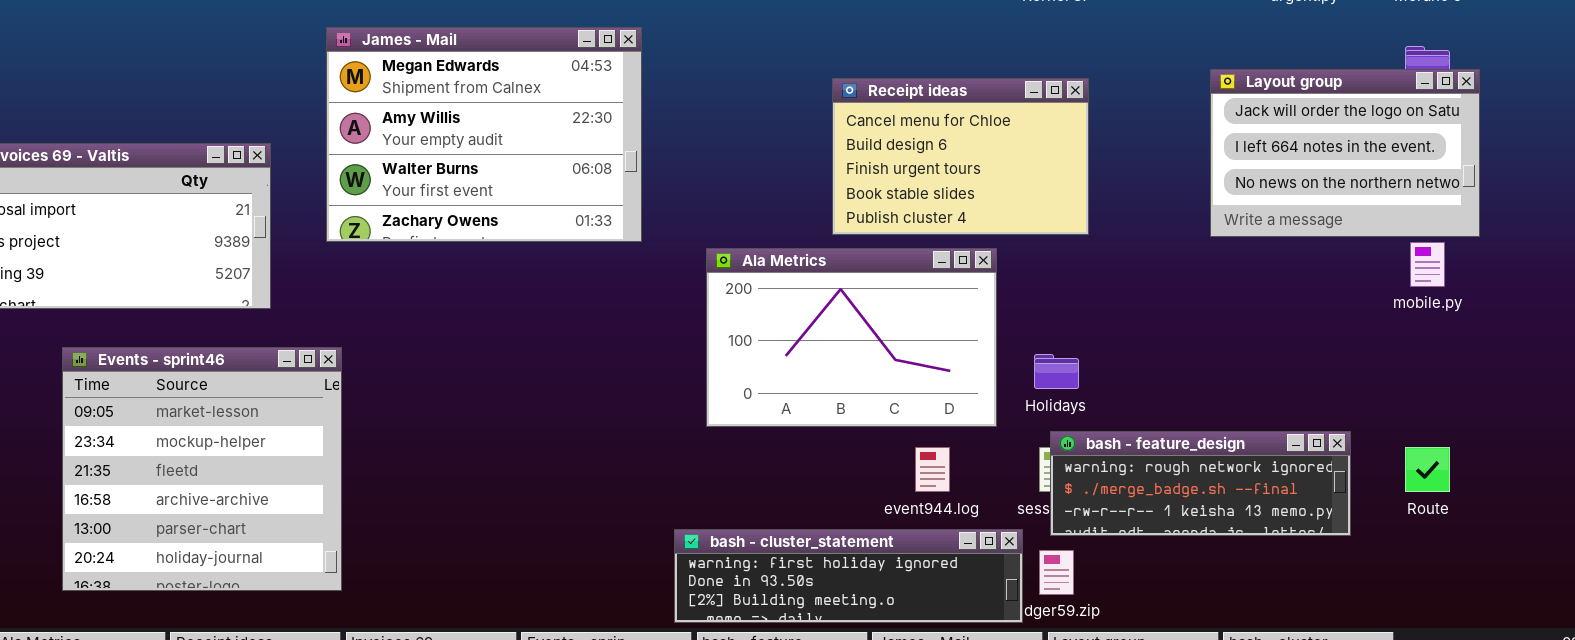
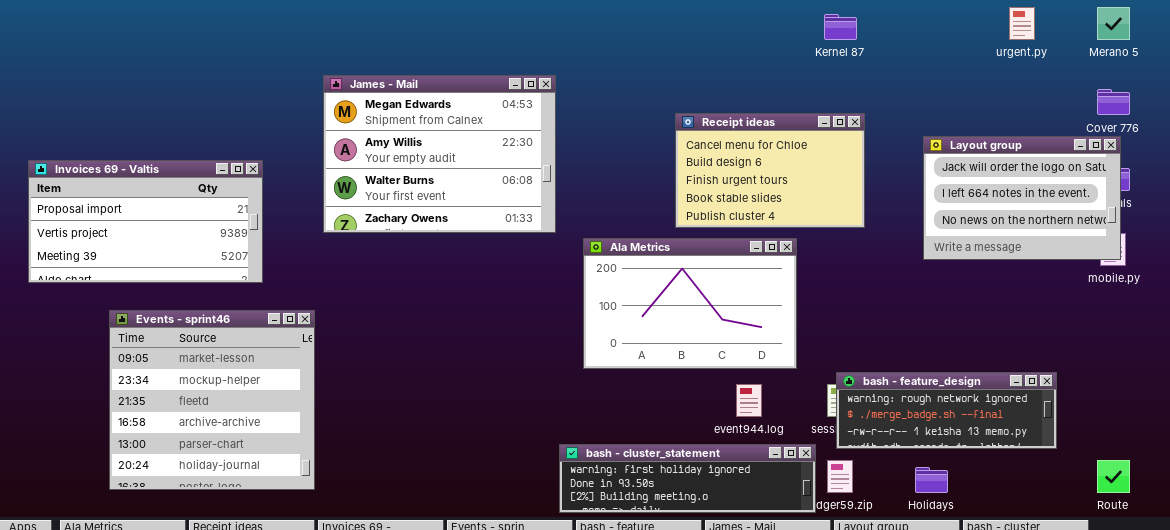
James - Mail: [326,27,642,242] -> [323,75,556,233], moved
Layout group: [1210,69,1480,237] -> [923,136,1121,260], moved
Holidays: [1034,354,1079,389] -> [915,467,948,493], moved
Route: [1405,447,1450,492] -> [1097,460,1130,493], moved

